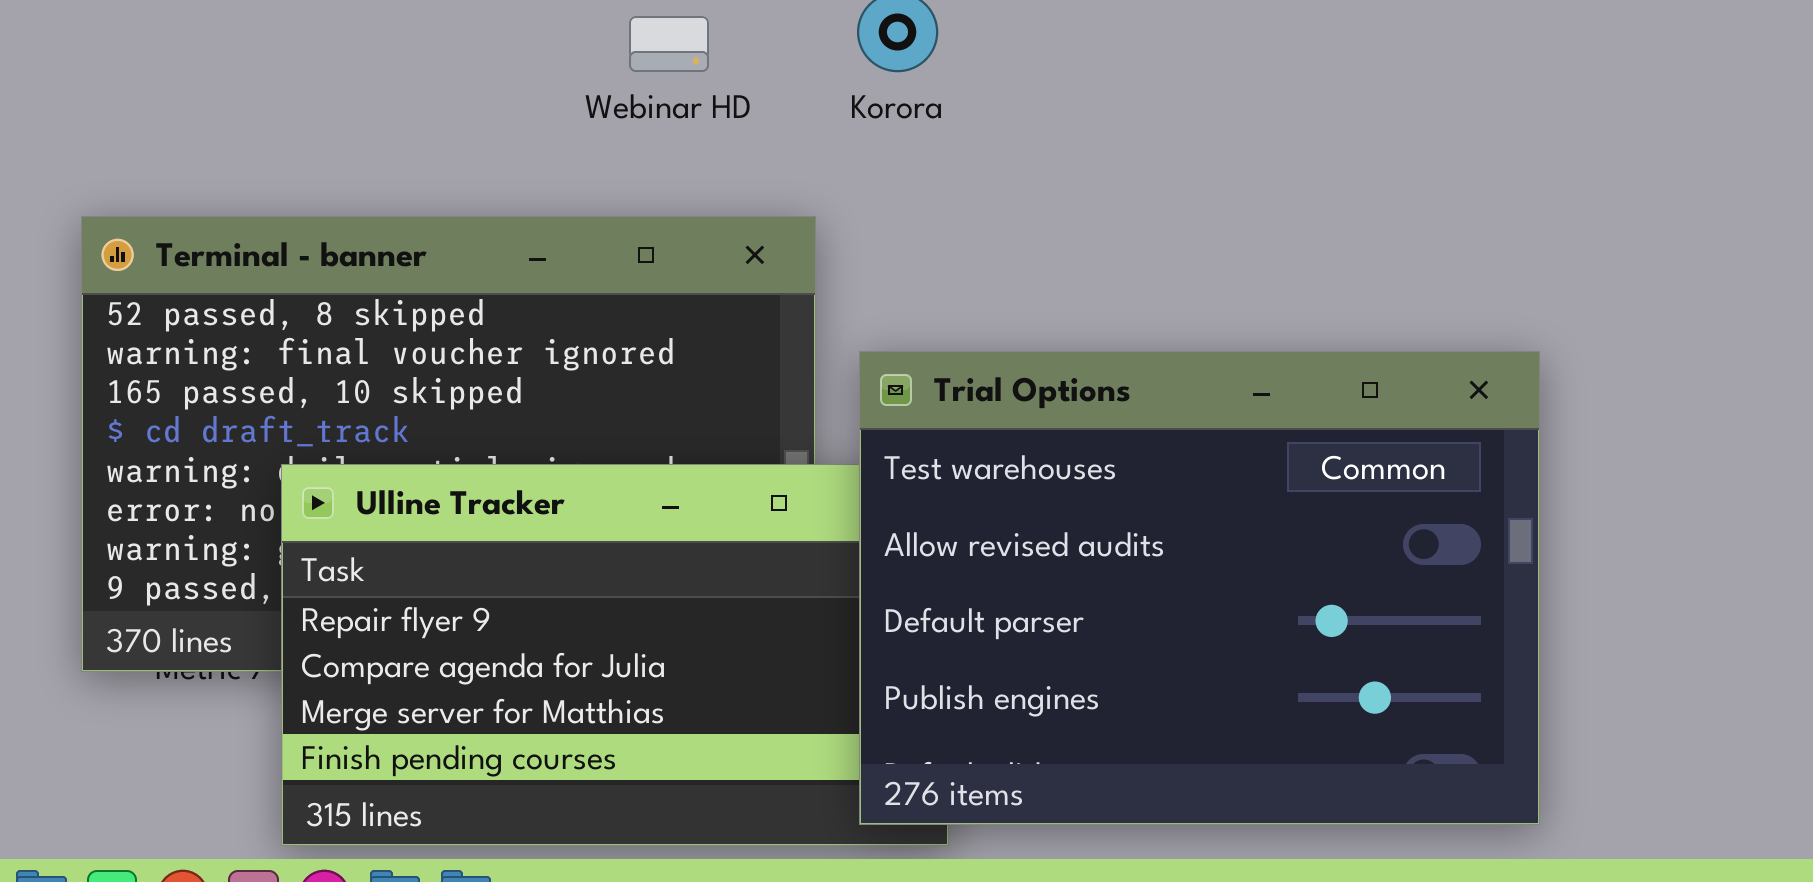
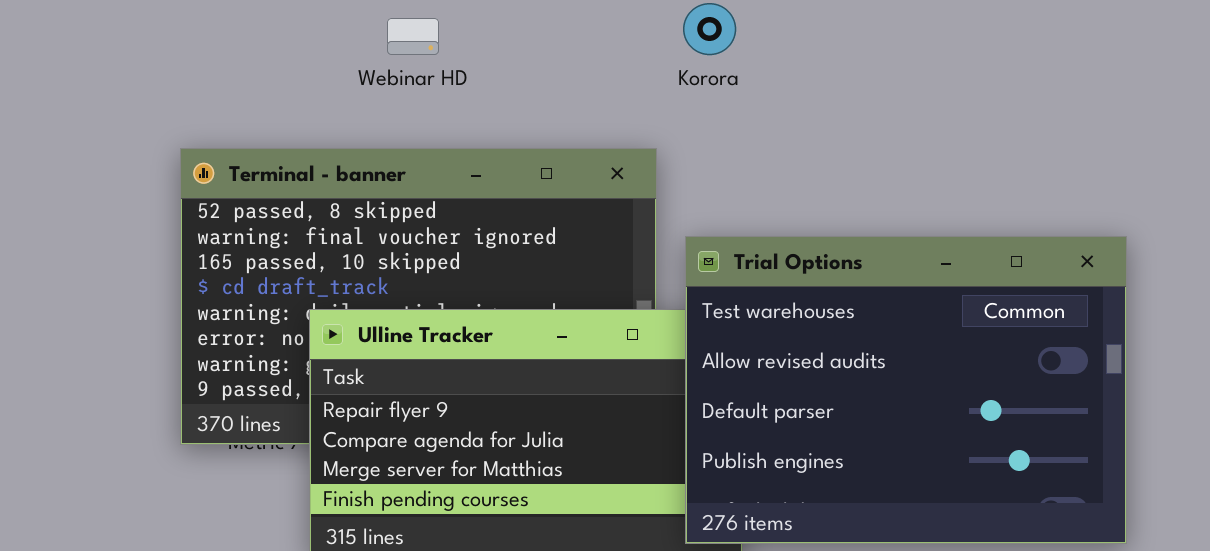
Webinar HD: [629,16,709,72] -> [387,18,439,55], moved

